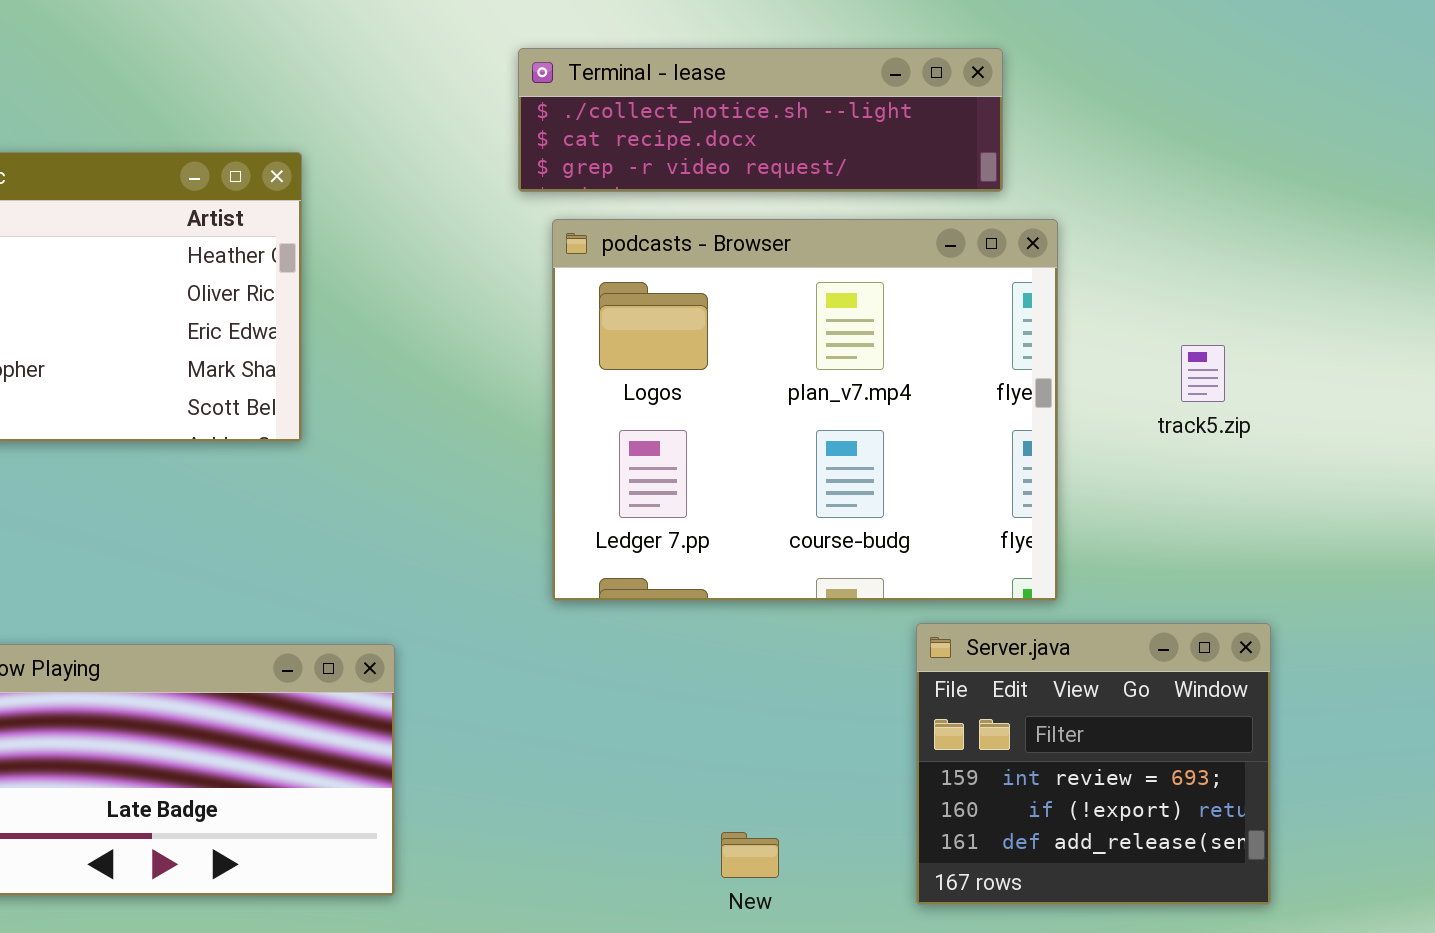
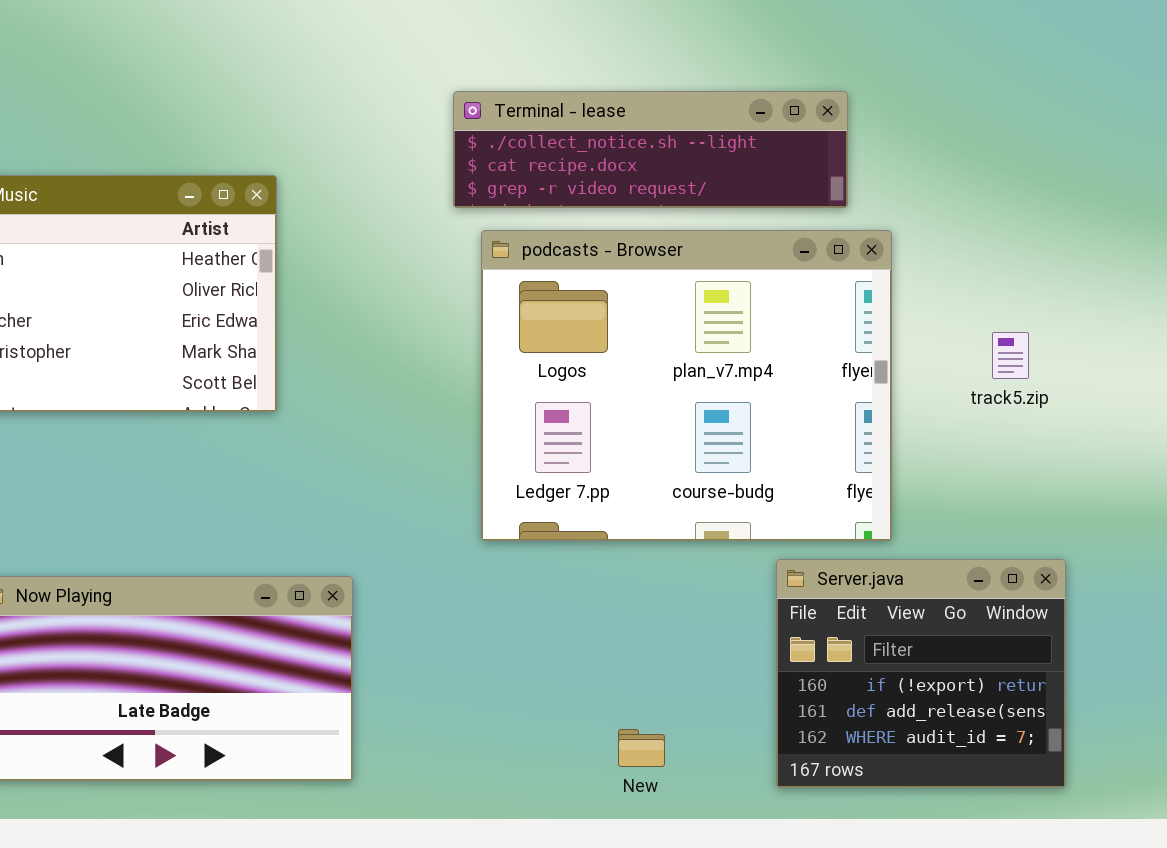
Server.java: [916,623,1271,905] -> [776,559,1066,788], scrolled down 1 row

